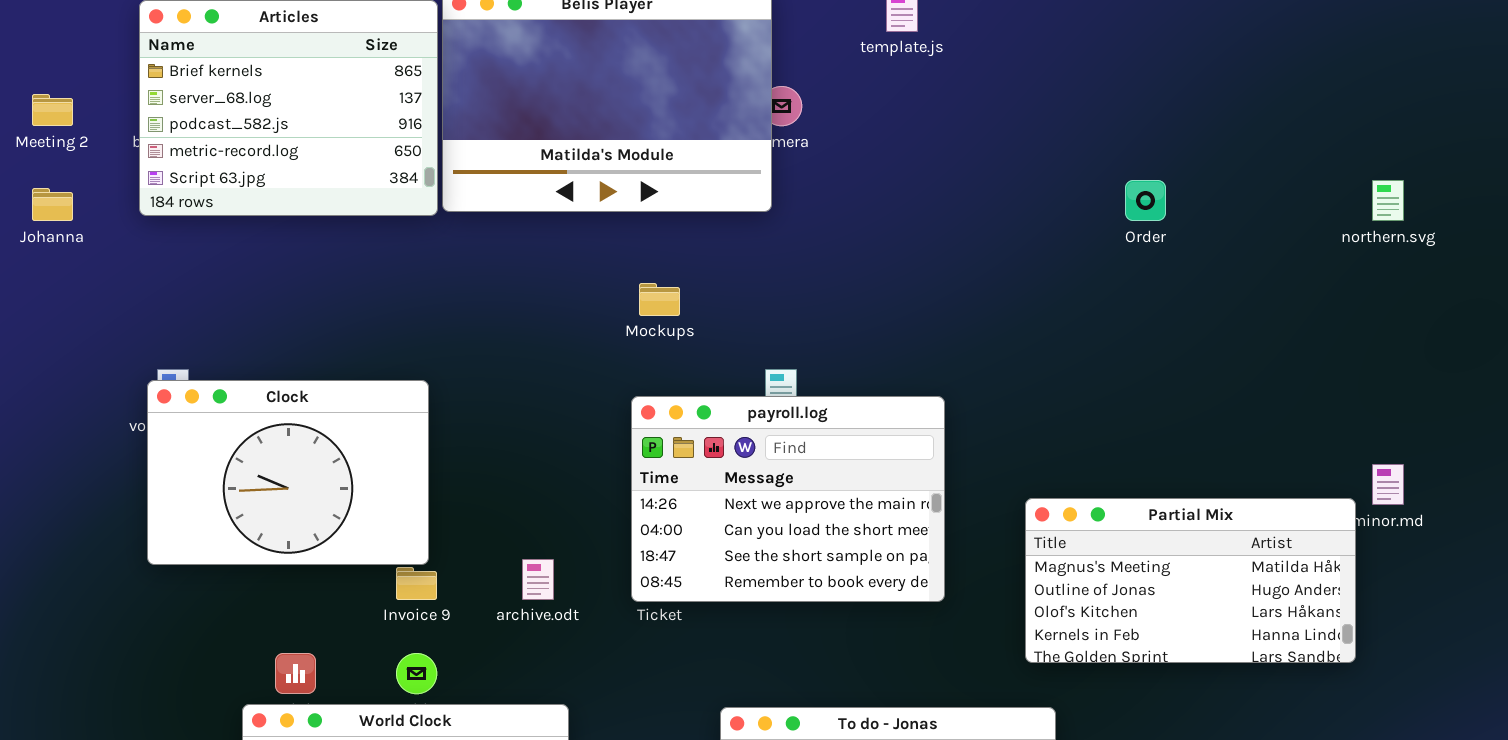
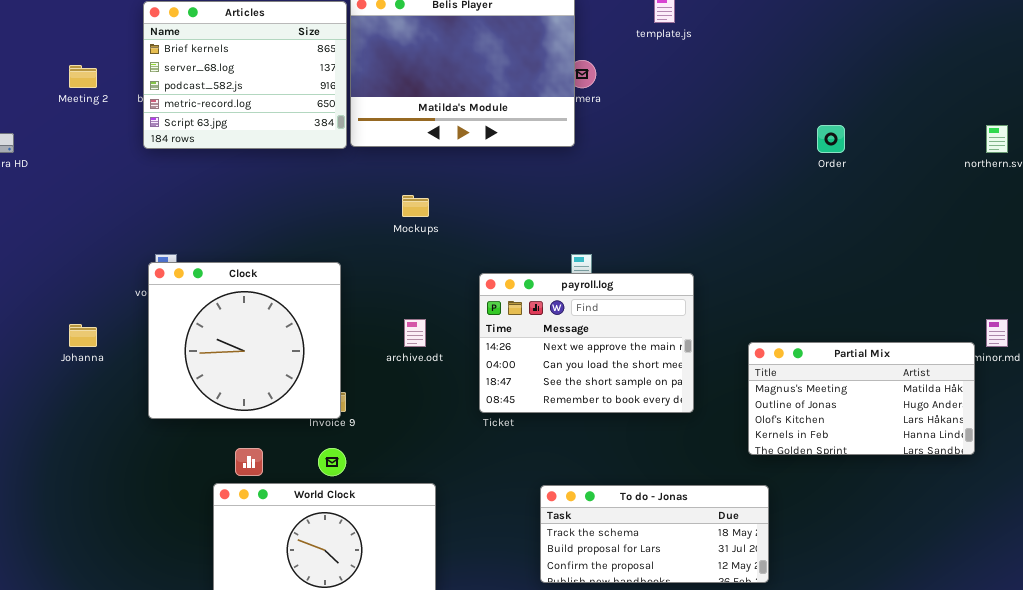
Johanna: [32,188,73,221] -> [69,324,97,347], moved
Mockups: [639,283,680,316] -> [402,195,429,217], moved
Clock: [147,380,429,565] -> [148,262,341,419], resized
archive.odt: [522,559,554,600] -> [404,319,426,347], moved

